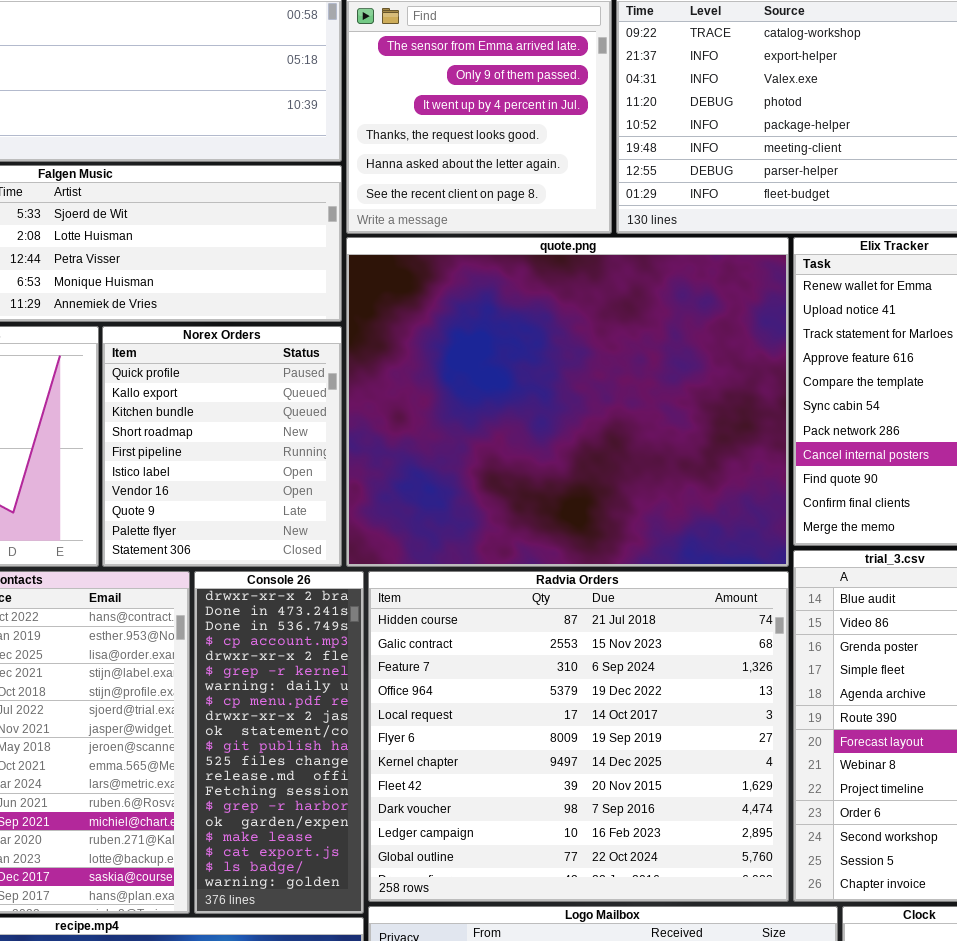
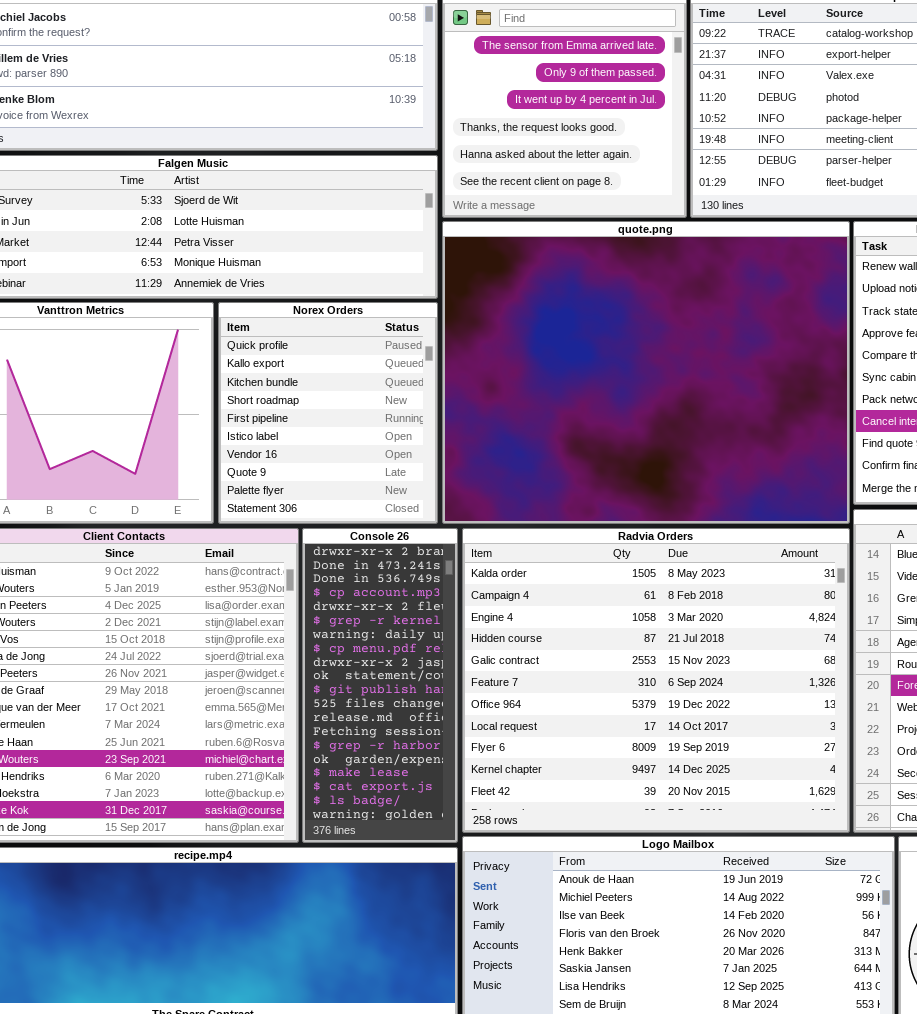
Radvia Orders: [368,571,789,902] -> [462,528,850,833], scrolled up 3 rows

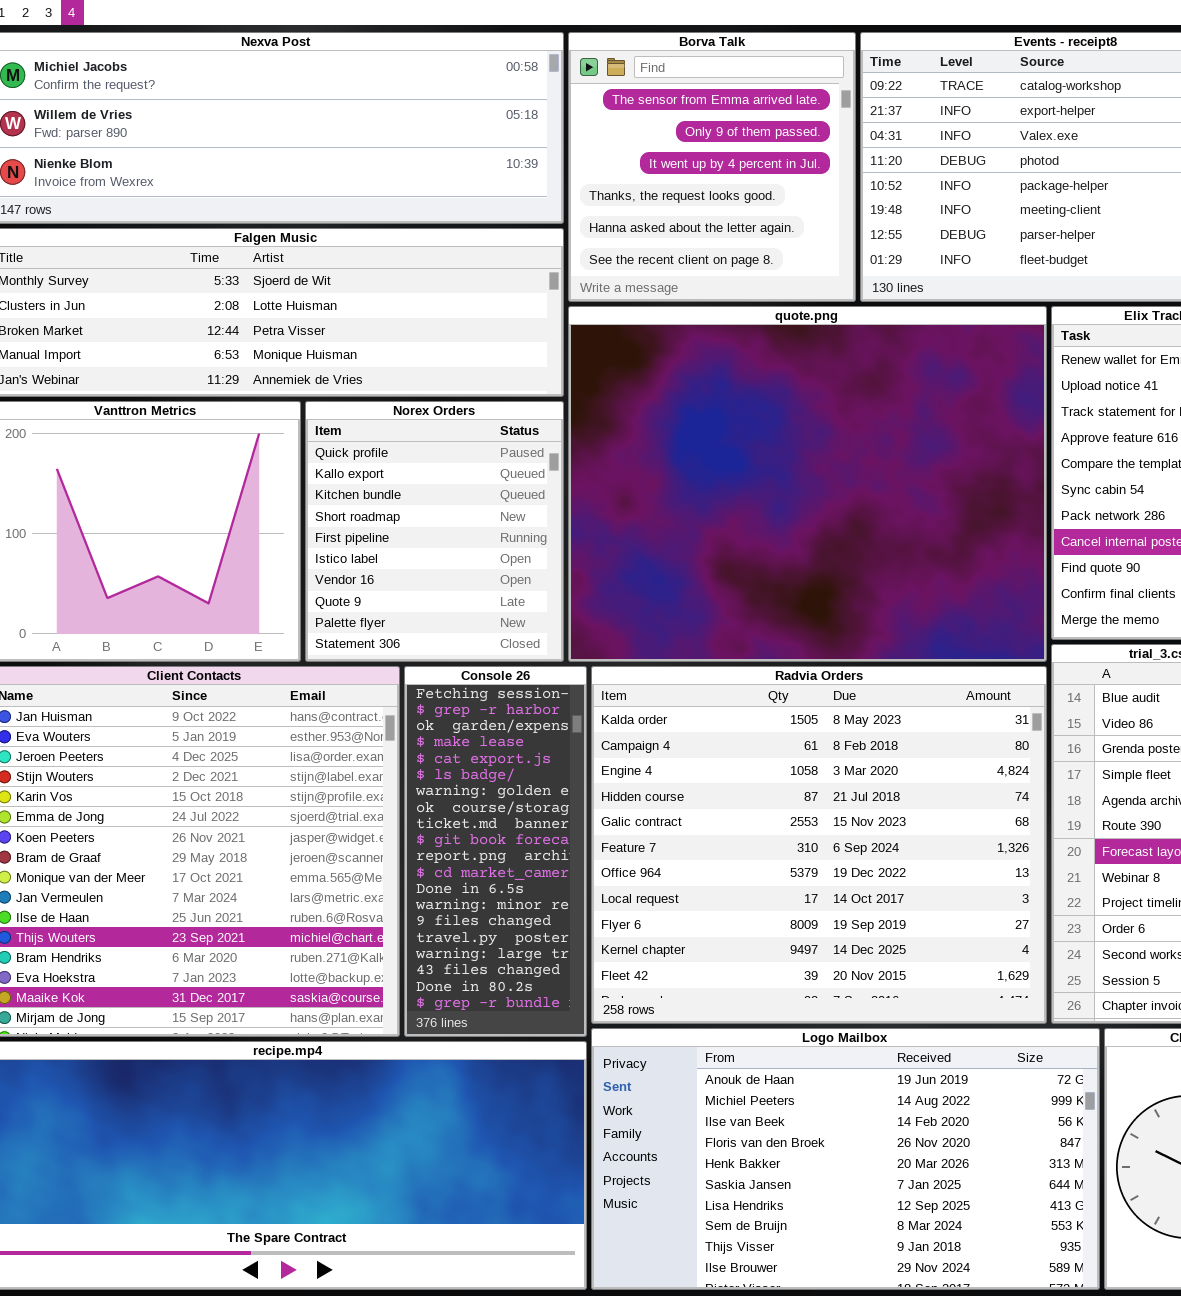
Console 26: [302,528,458,843] -> [404,666,587,1037], scrolled down 13 rows

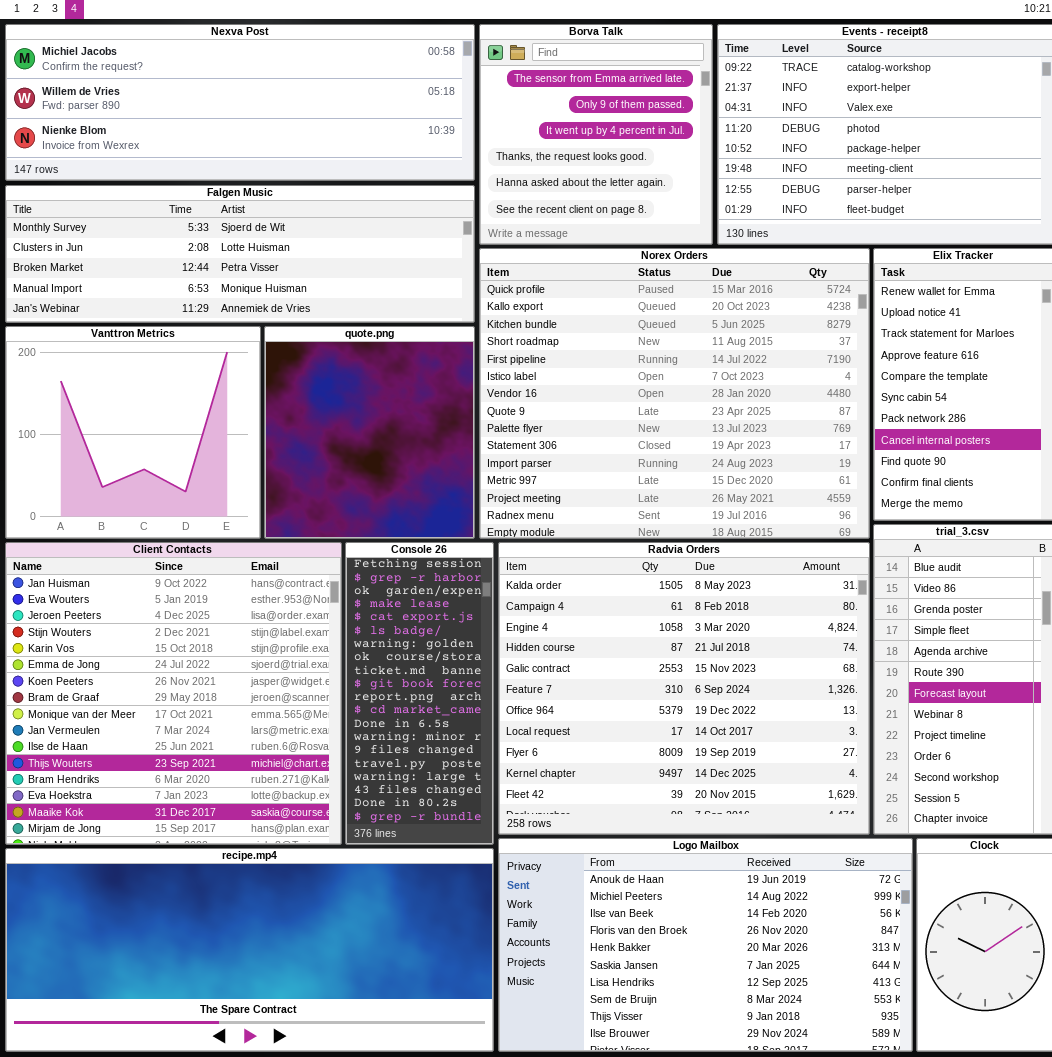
quote.png: [568,306,1047,662] -> [264,326,475,539], moved, resized
Norex Orders: [305,401,564,662] -> [479,248,870,539], moved, resized

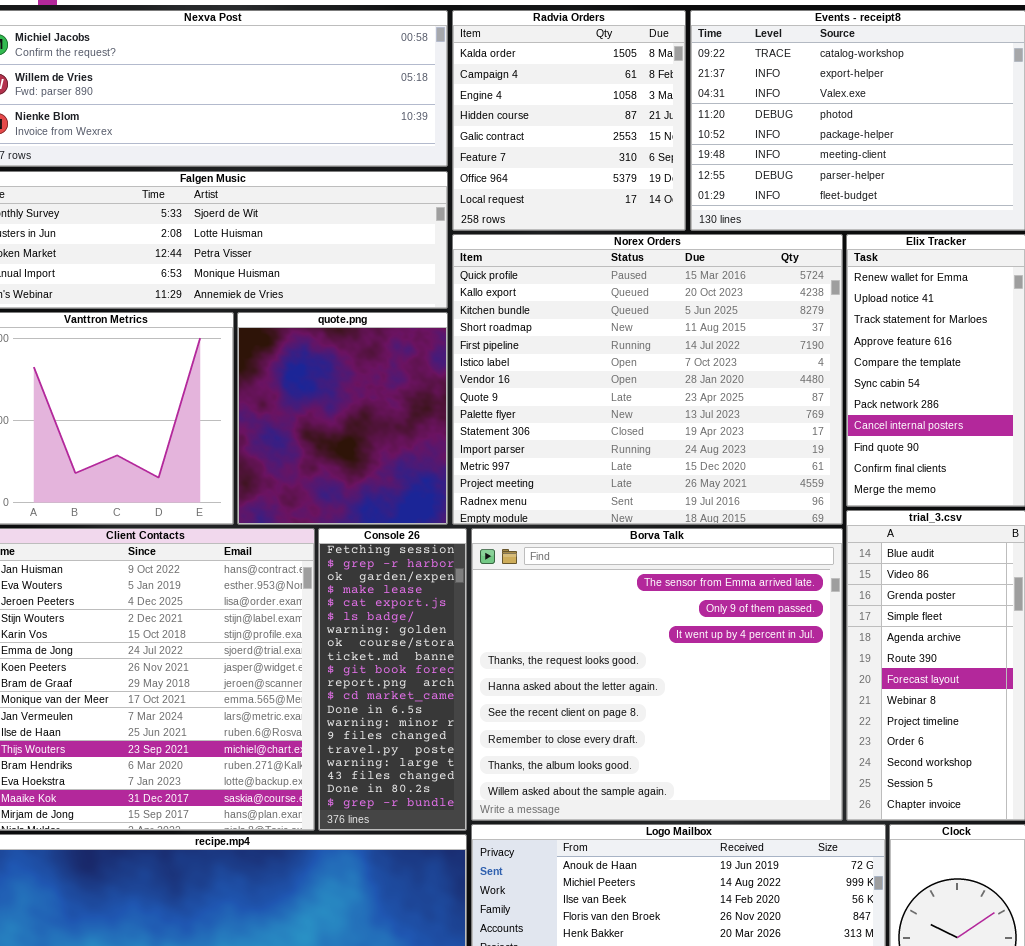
Borva Talk: [479,24,713,245] -> [471,528,843,821], moved, resized
Radvia Orders: [498,542,870,835] -> [452,10,686,231], moved, resized

